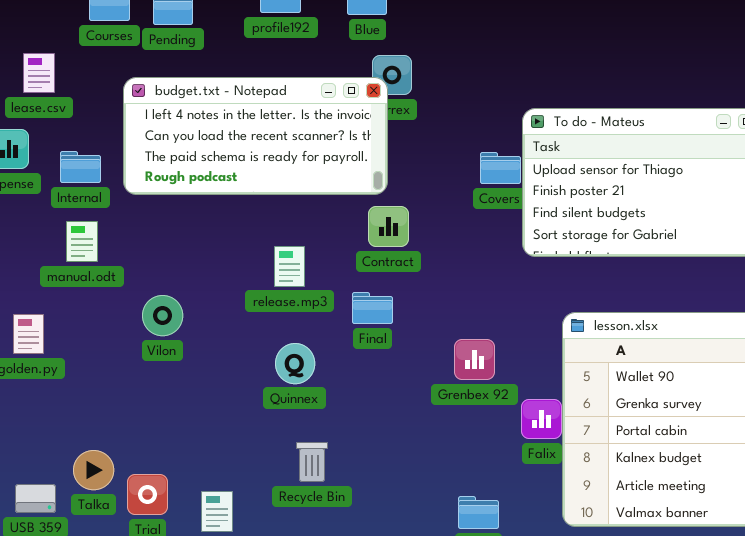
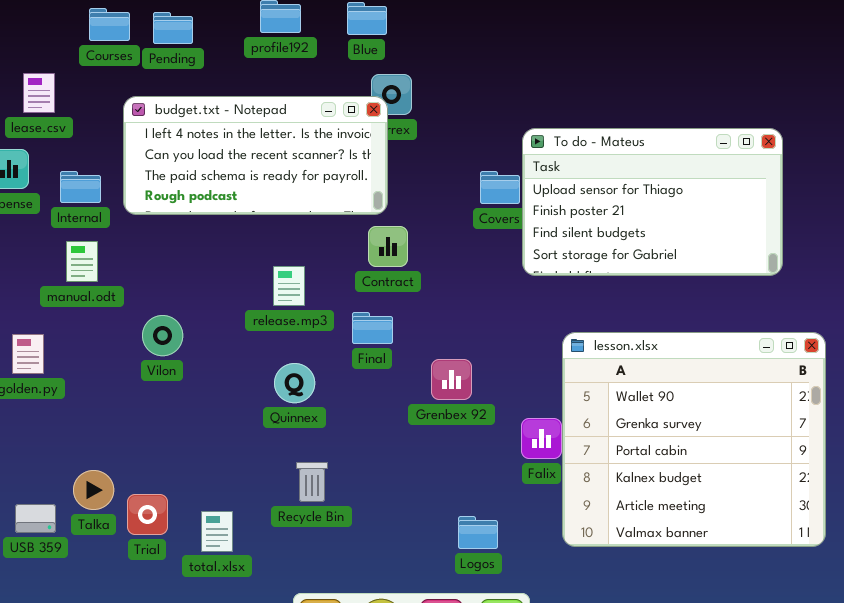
Grenbex 92: [454,339,495,380] -> [431,359,472,400], moved

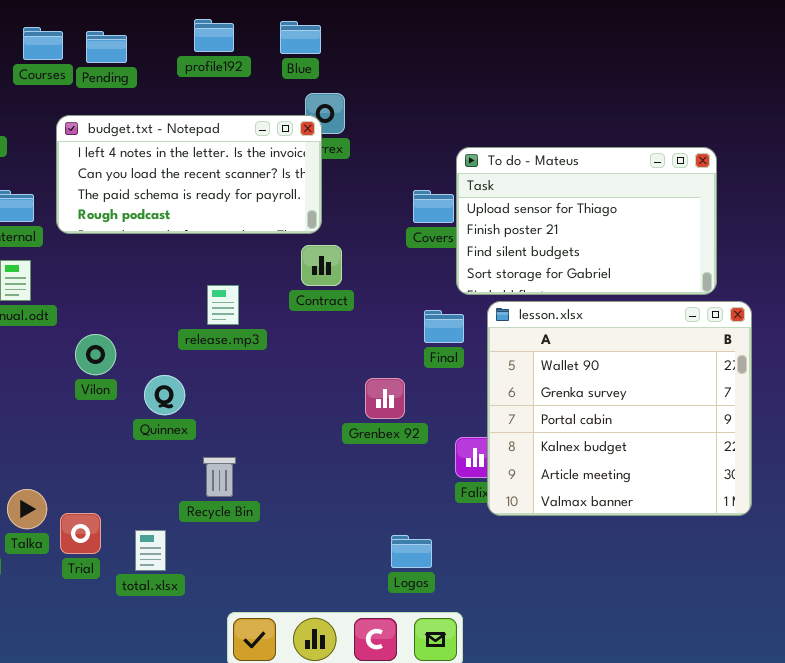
Final: [352,312,393,344] -> [424,310,464,343], moved
lesson.xlsx: [562,332,826,547] -> [487,301,752,516], moved
Quinnex: [274,363,315,403] -> [144,375,185,415], moved
Recycle Bin: [296,462,328,502] -> [203,457,236,497], moved

